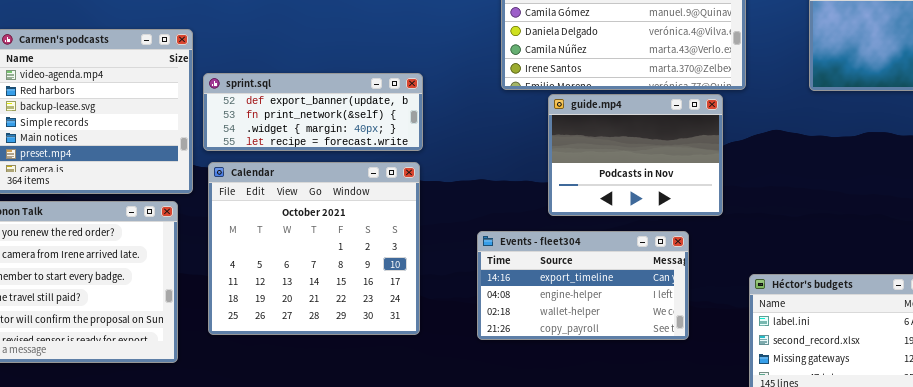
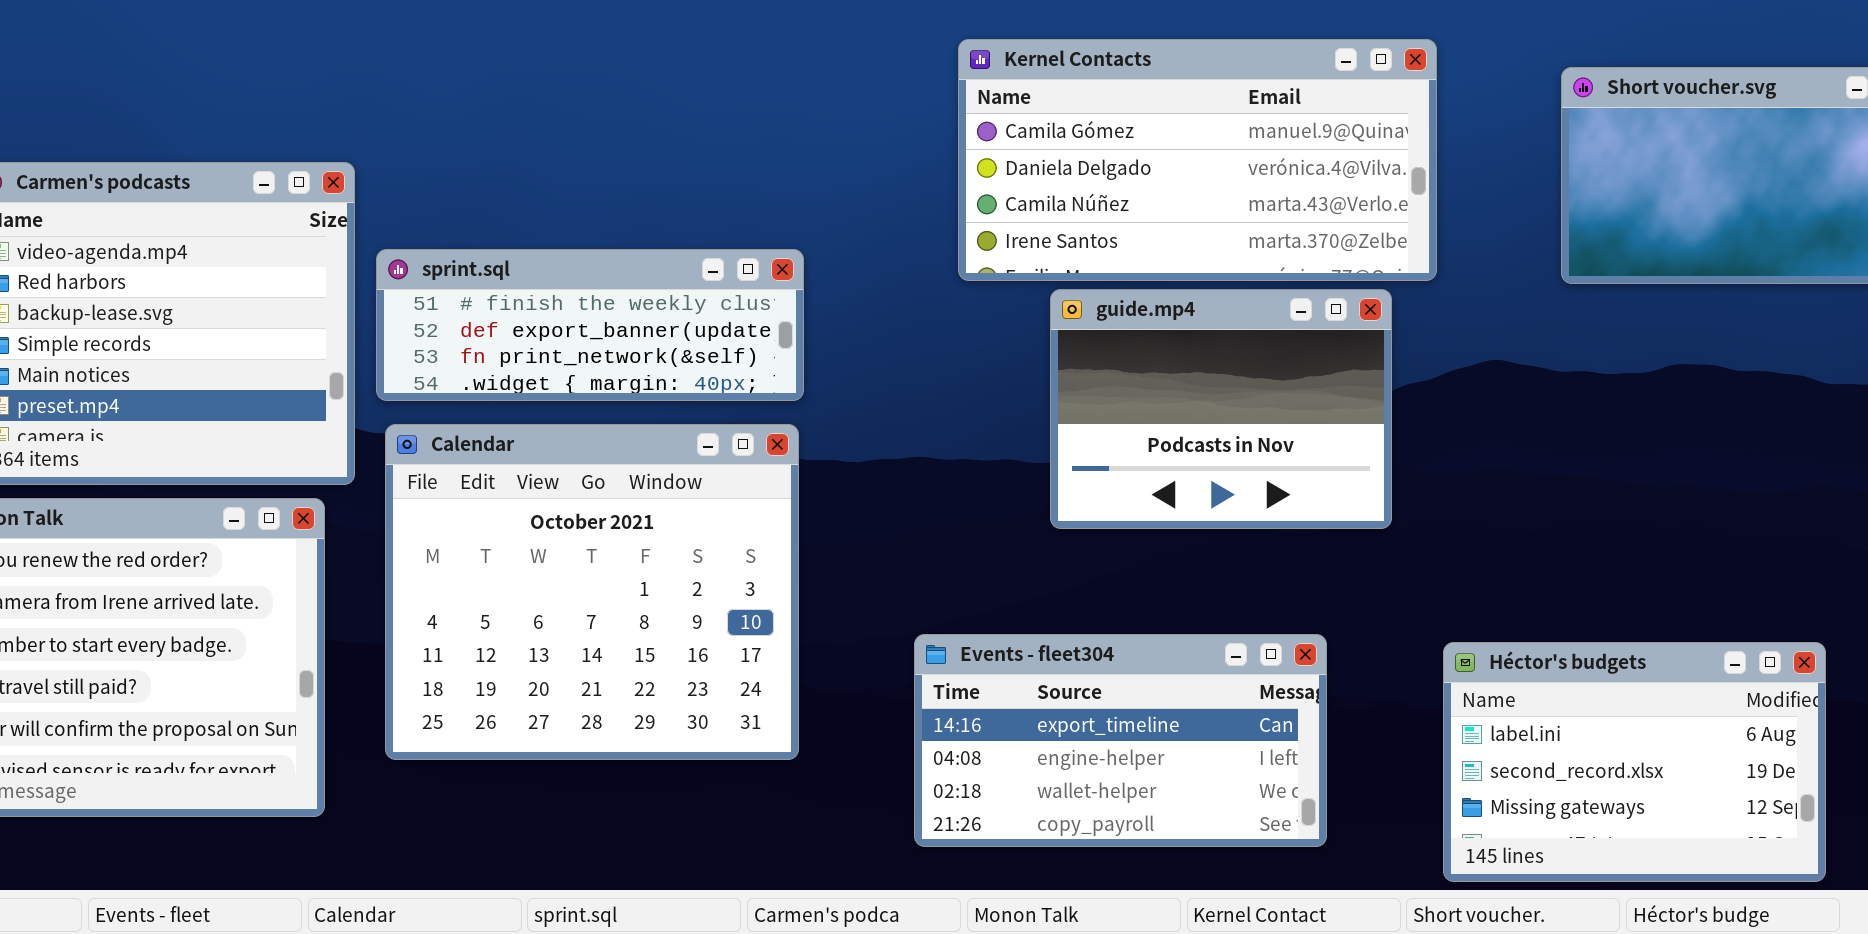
sprint.sql: [203,73,423,151] -> [376,249,804,401], scrolled up 1 row
Events - fleet304: [477,231,689,340] -> [914,634,1327,847], moved

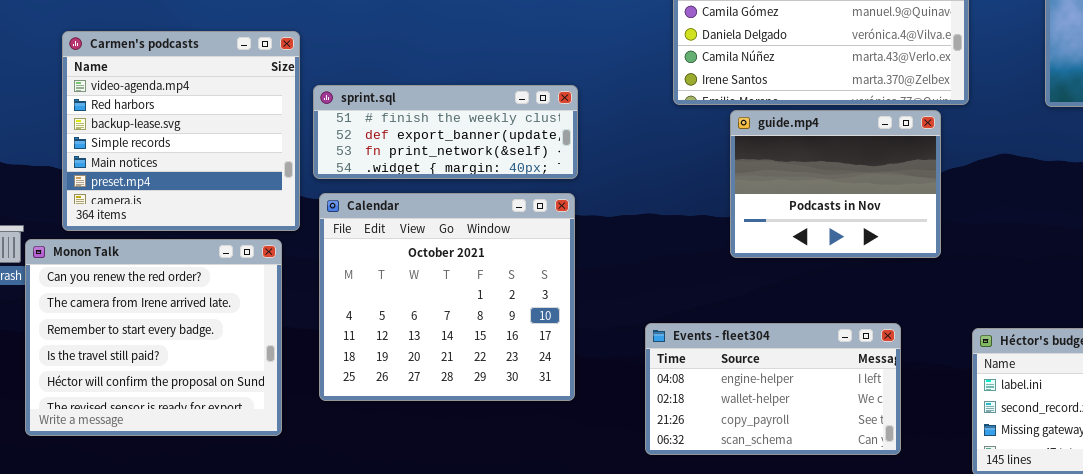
Events - fleet304: [914,634,1327,847] -> [645,323,901,455], scrolled down 1 row

